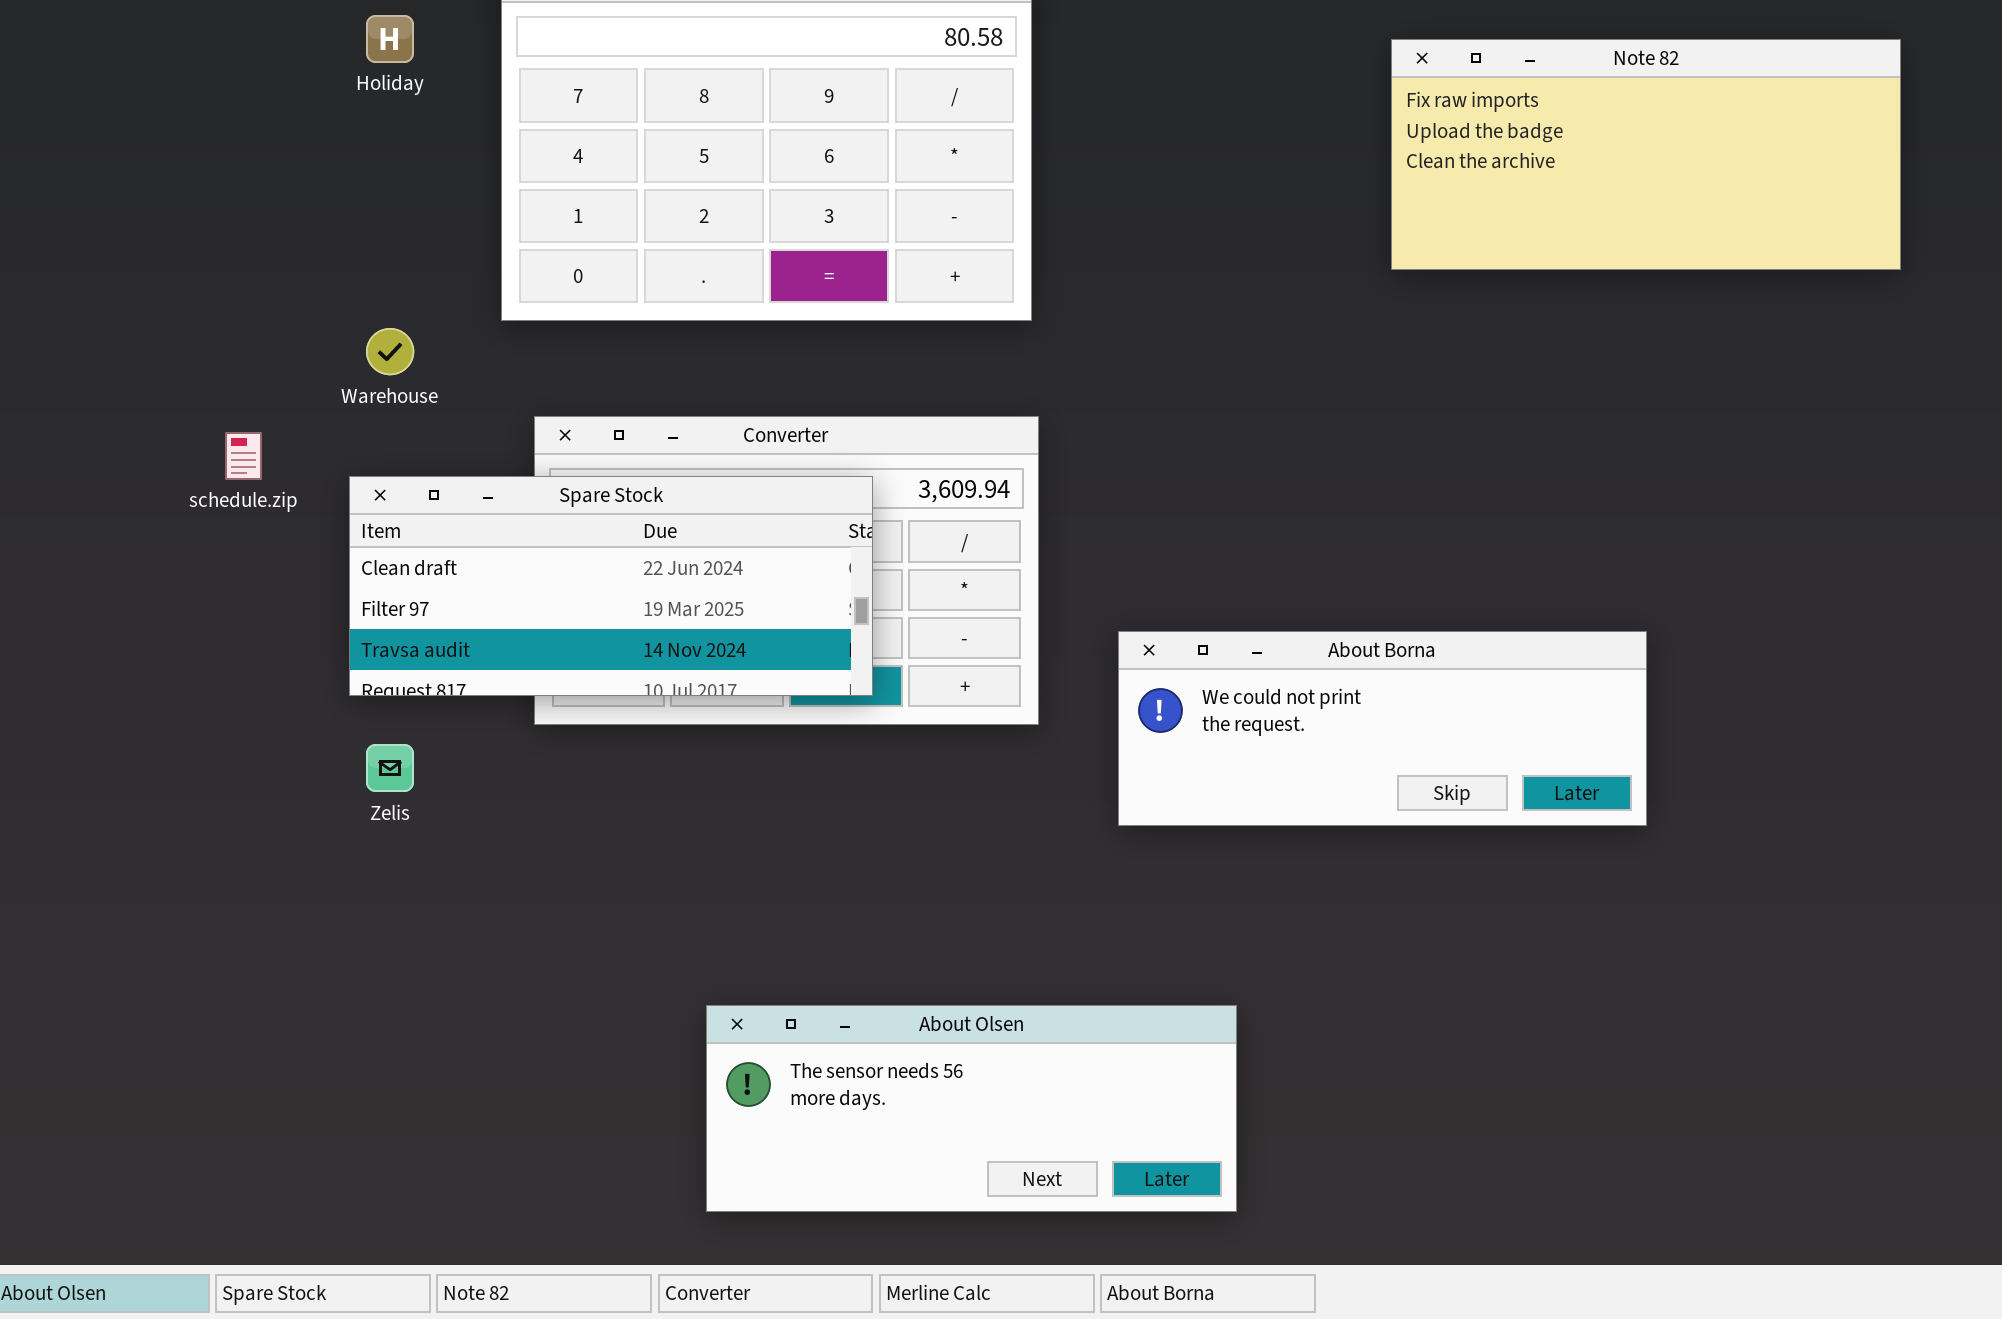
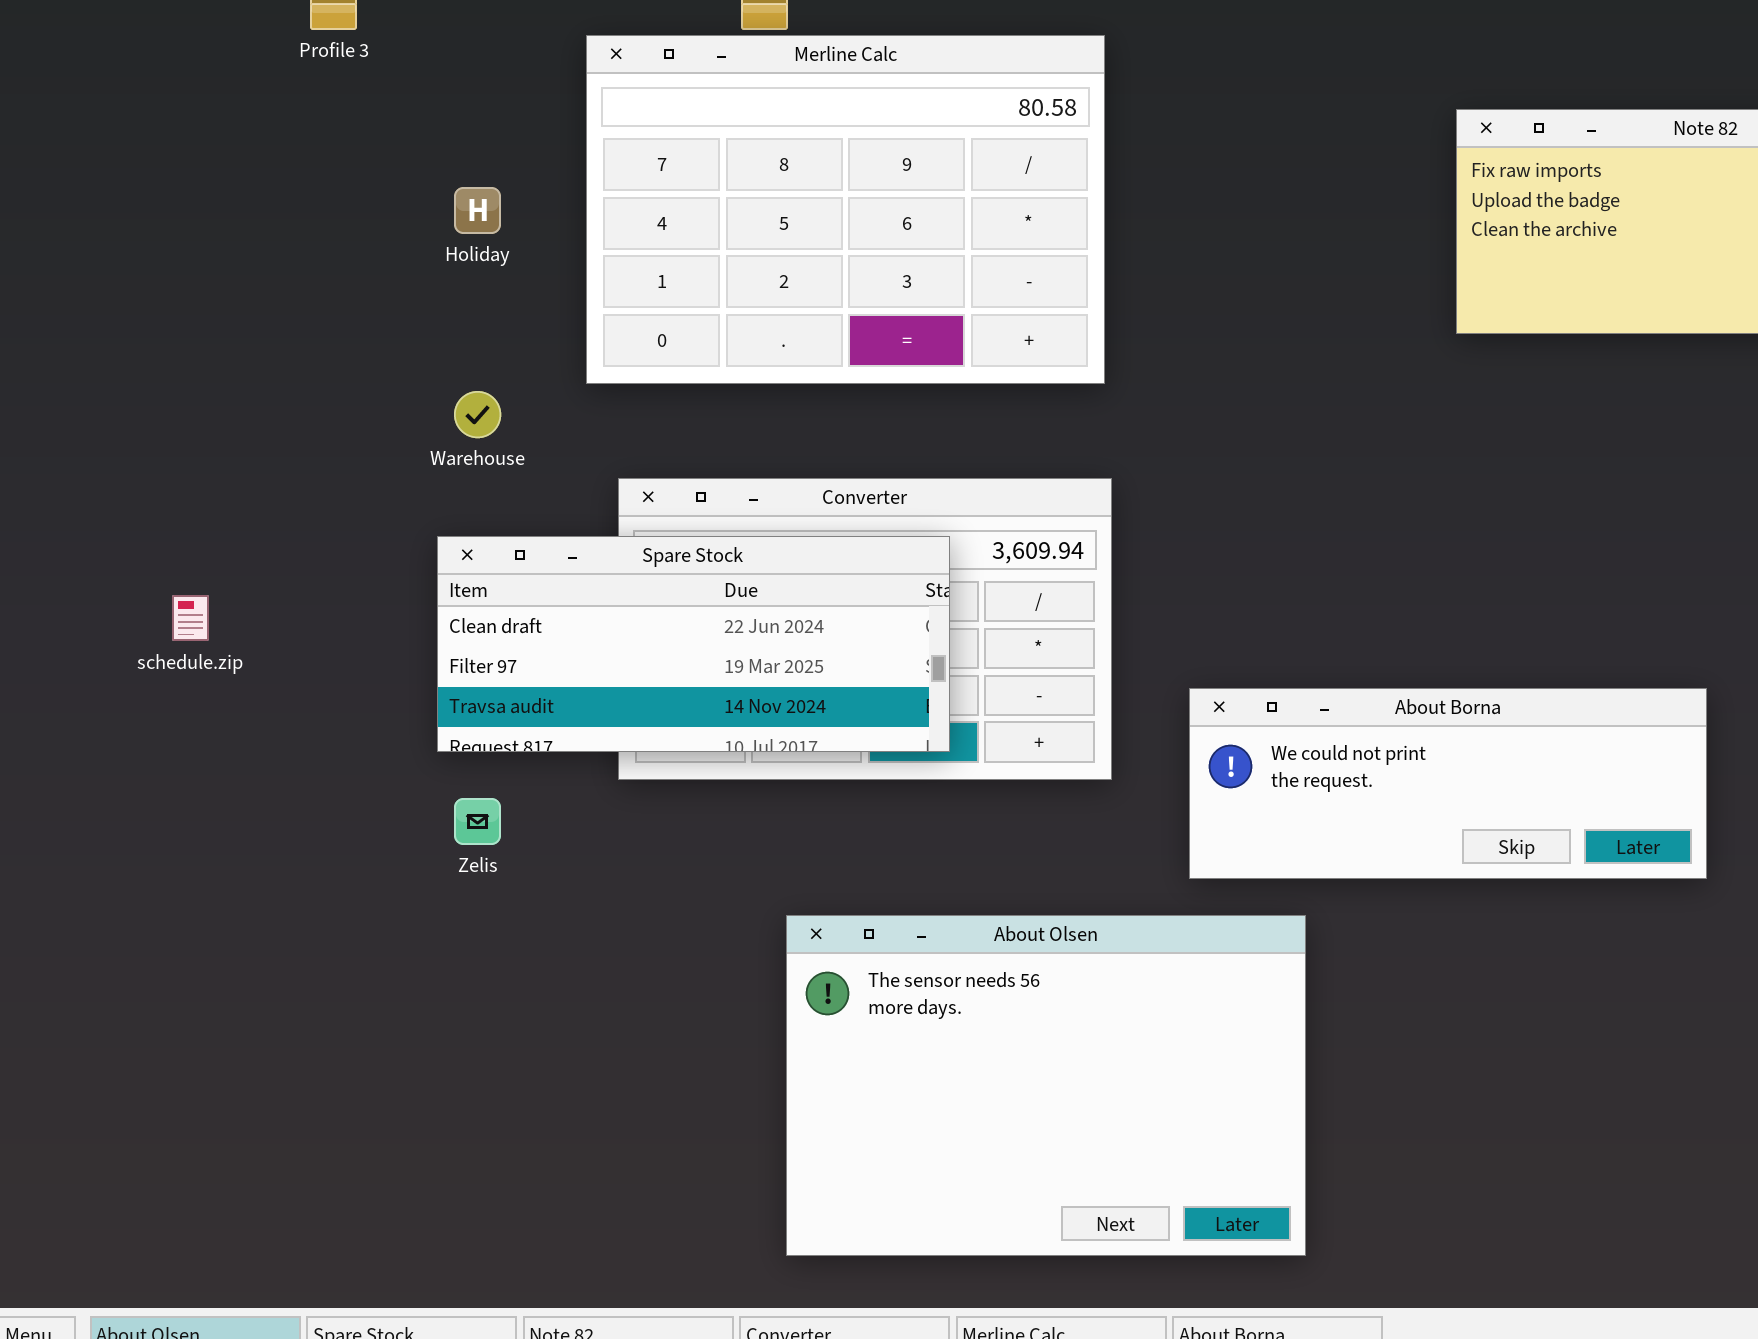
Holiday: [366,15,414,63] -> [454,187,501,234], moved
schedule.zip: [225,432,262,480] -> [172,595,209,641], moved
About Olsen: [706,1005,1237,1212] -> [786,915,1306,1256], resized

